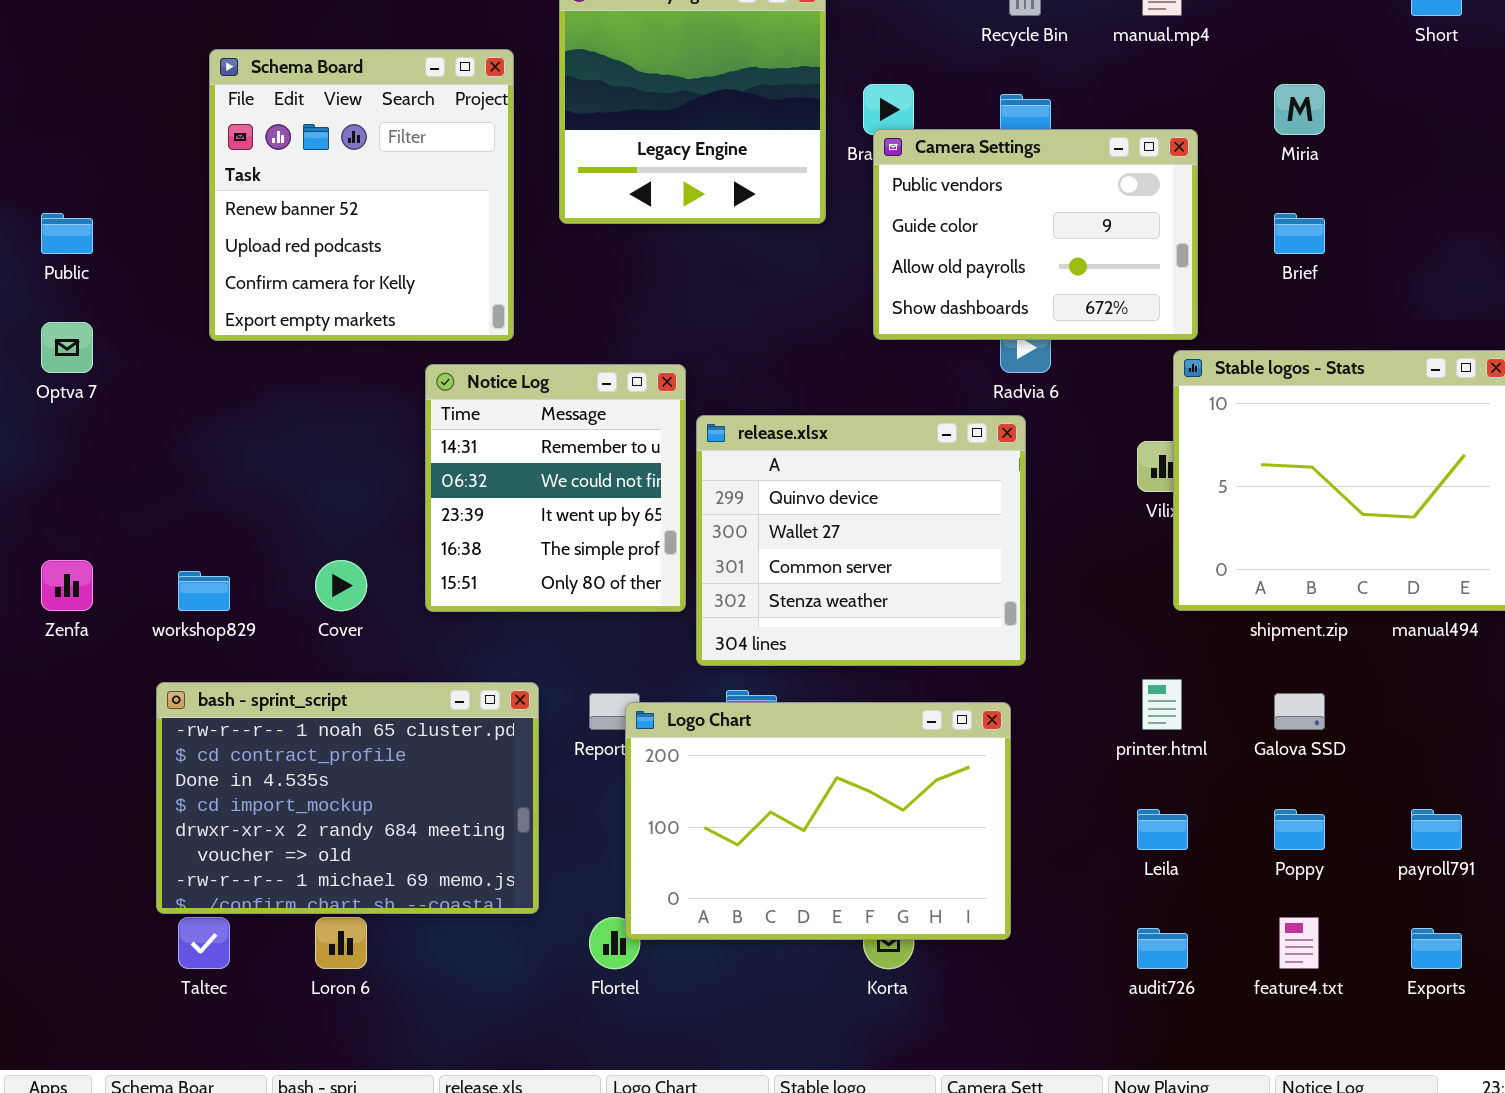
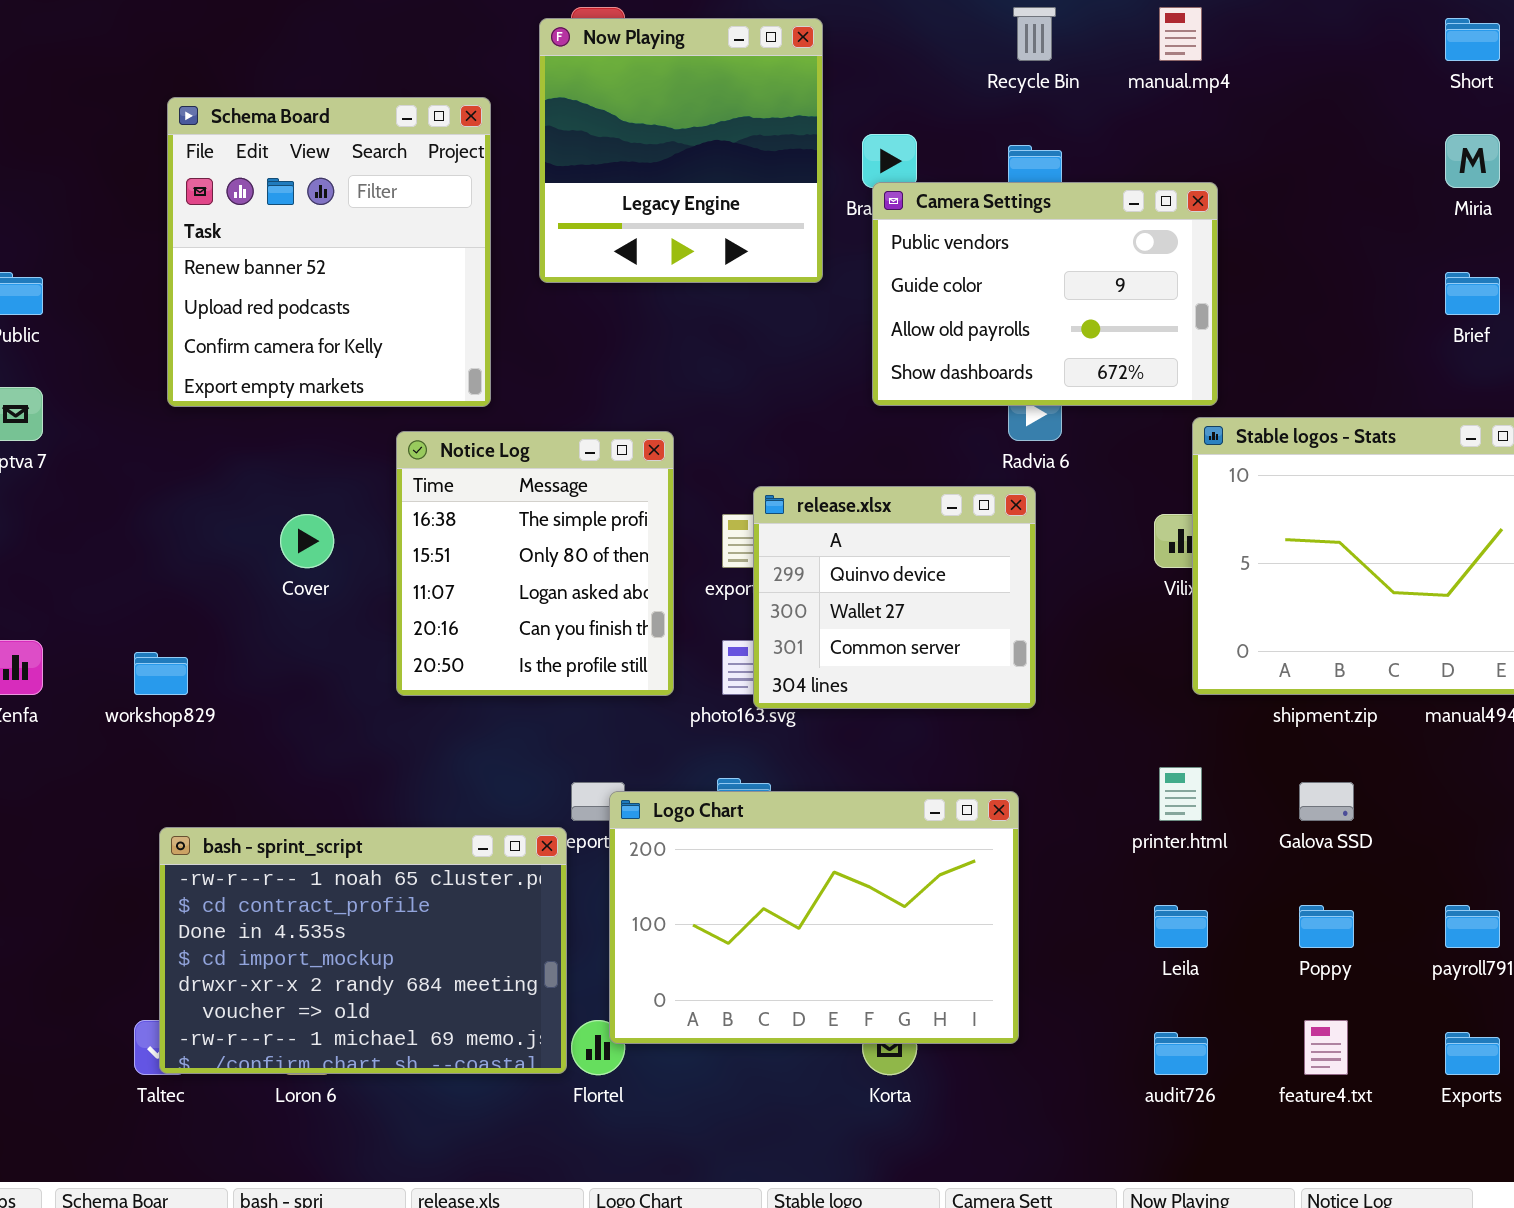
Miria: [1274,84,1325,135] -> [1445,134,1500,188], moved
Brief: [1274,213,1325,254] -> [1445,272,1500,315], moved
Notice Log: [425,364,686,612] -> [396,431,674,696], scrolled down 3 rows
release.xlsx: [696,415,1026,666] -> [753,486,1036,709], resized
Cover: [315,560,367,611] -> [280,514,334,568], moved
bash - sprint_script: [156,682,539,914] -> [159,827,567,1074], moved

